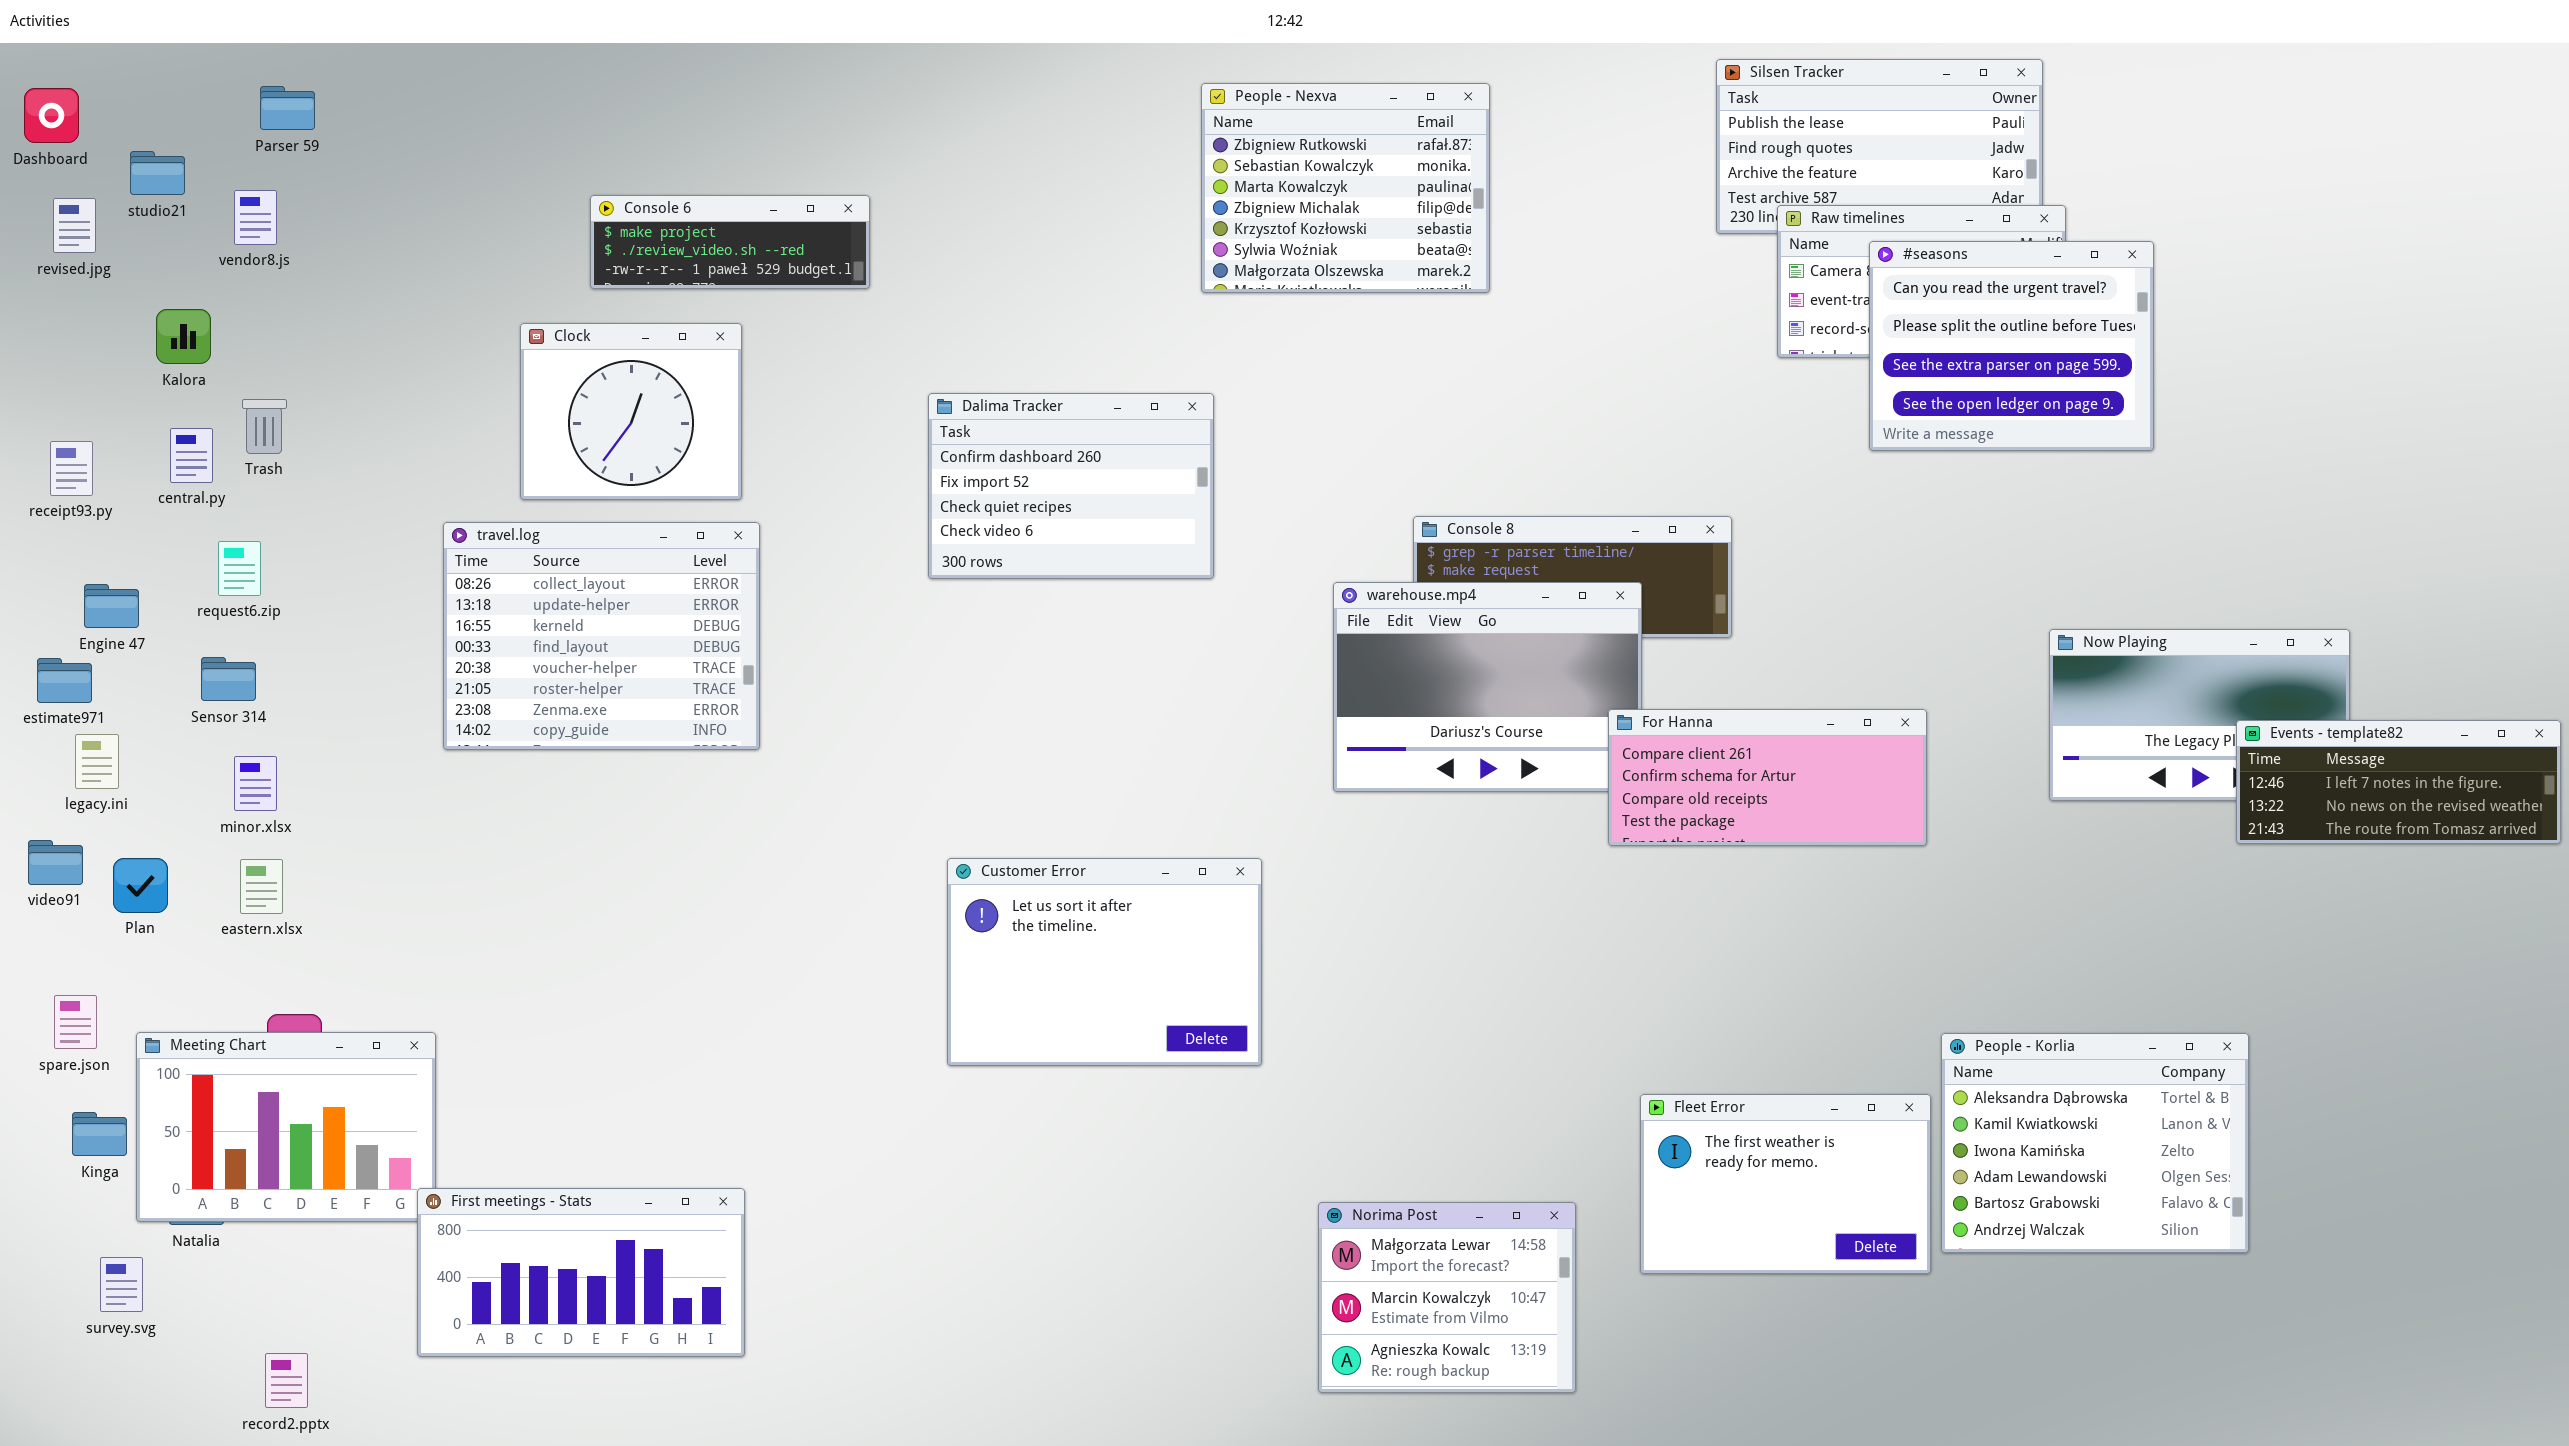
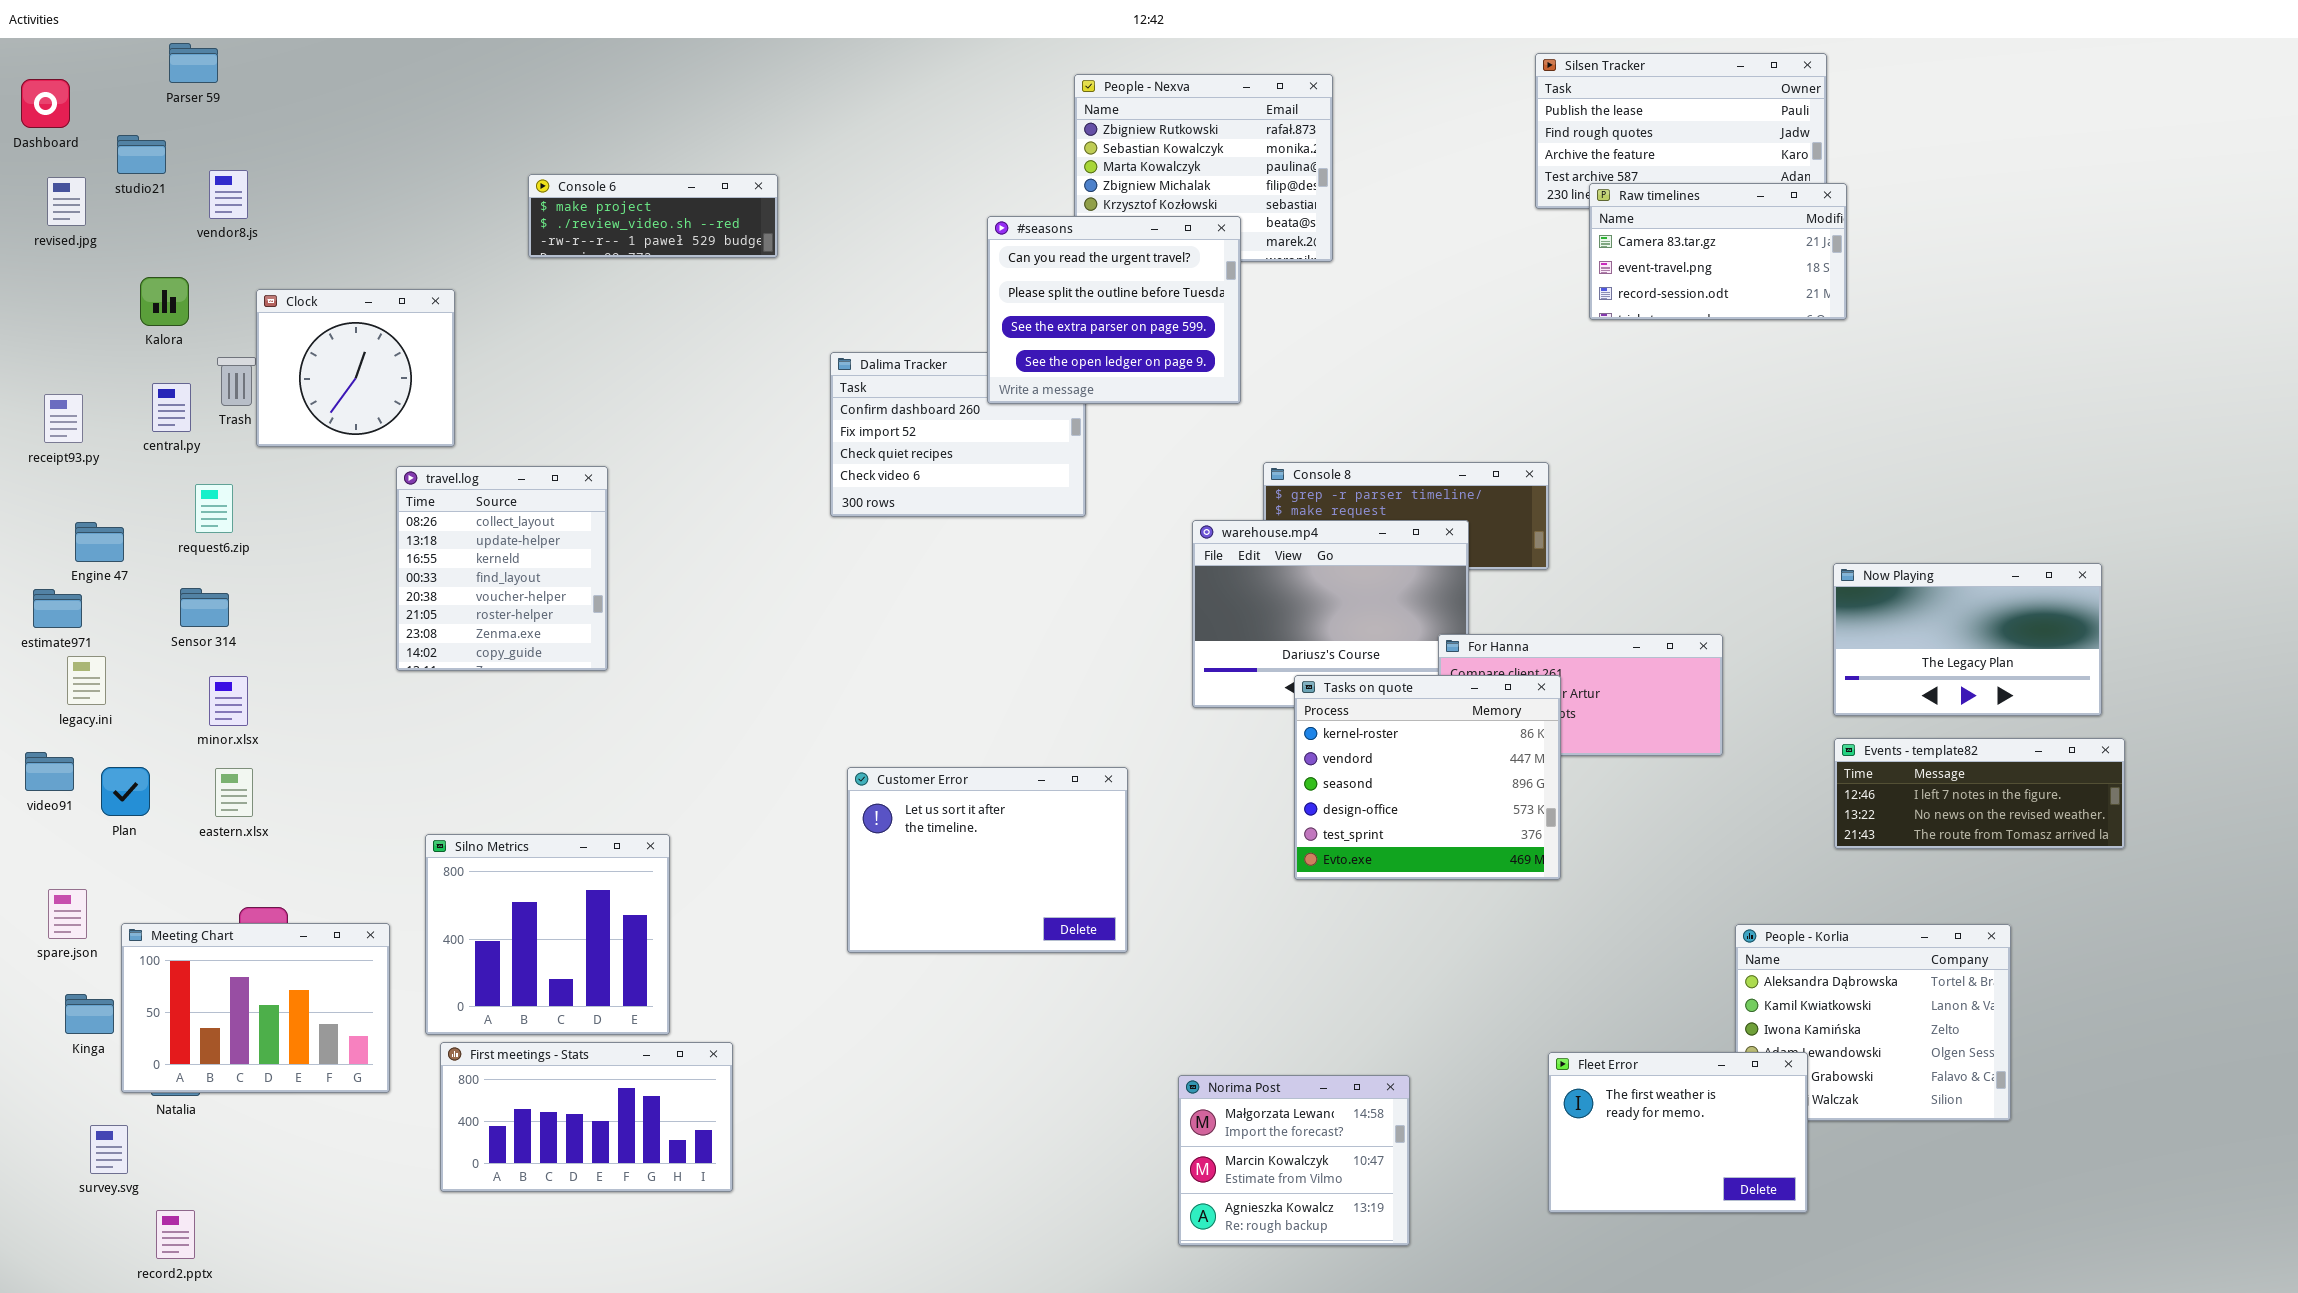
Parser 59: [260,86,315,130] -> [169,43,218,83], moved
#seasons: [1869,241,2154,451] -> [987,216,1241,404], moved
Clock: [520,323,742,500] -> [256,289,455,447], moved
travel.log: [443,522,760,750] -> [396,466,608,671], resized
Events - template82: [2236,720,2561,844] -> [1834,738,2125,849], moved
Tasks on quote: none -> [1294,675,1561,880], opened
Silno Metrics: none -> [425,834,670,1035], opened
Fleet Error: [1640,1094,1931,1274] -> [1548,1052,1808,1213], moved
First meetings - Stats: [417,1188,745,1357] -> [440,1042,733,1192], moved
record2.pptx: [265,1353,308,1408] -> [156,1210,195,1259], moved

